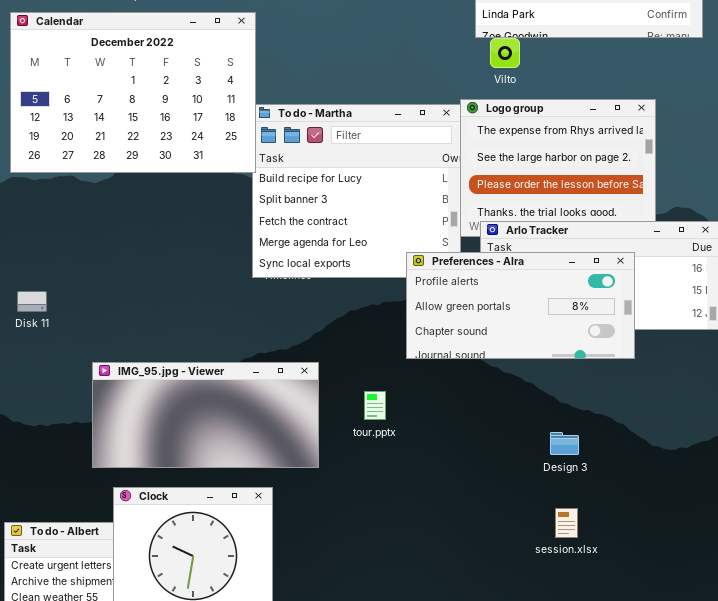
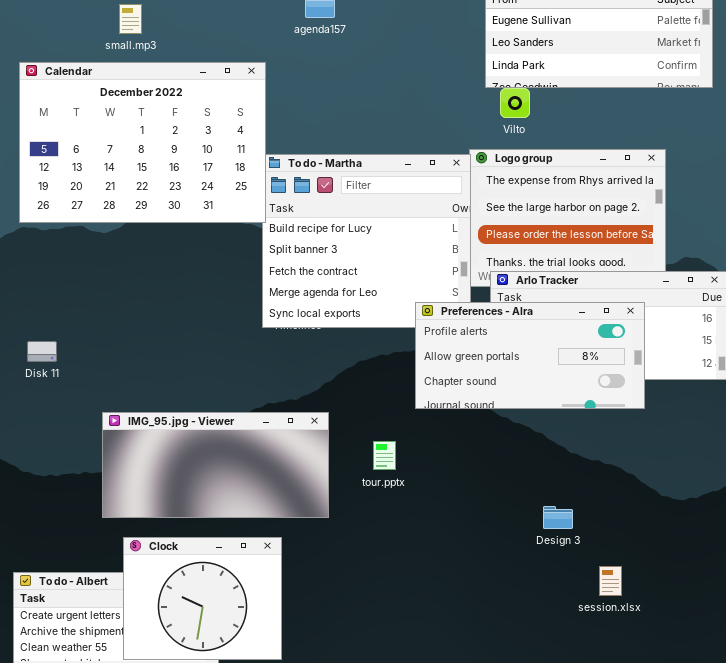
Design 3: [550,432,579,455] -> [543,506,573,529], moved
session.xlsx: [555,508,578,538] -> [599,566,622,596], moved

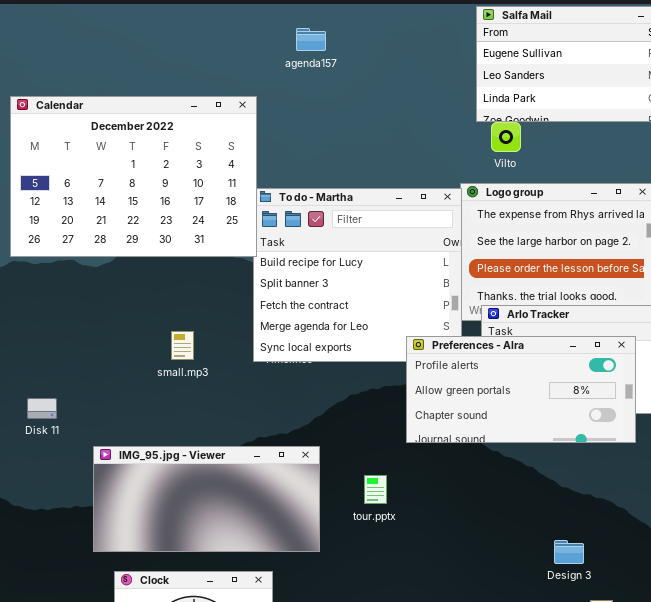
small.mp3: [119,4,142,34] -> [171,331,194,360], moved
Disk 11: [27,341,57,362] -> [27,398,57,419], moved
Design 3: [543,506,573,529] -> [554,540,584,564], moved

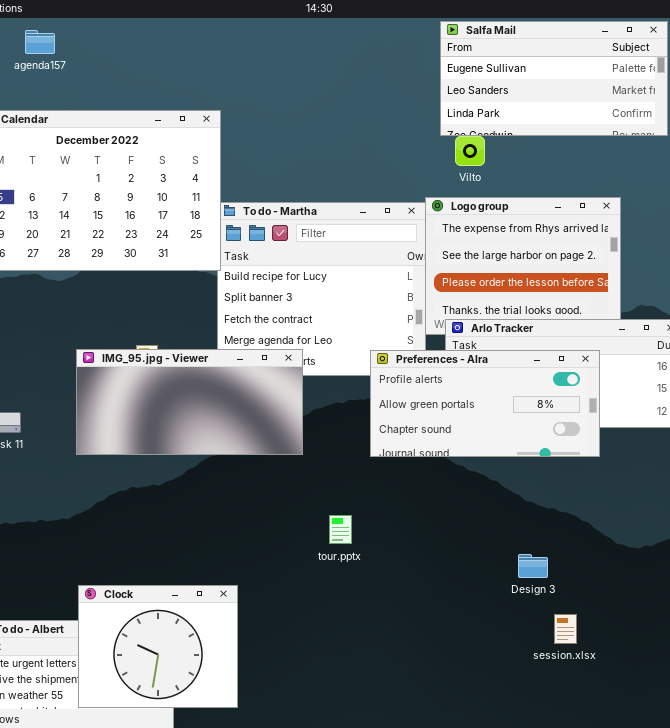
agenda157: [296,28,326,51] -> [25,30,55,54], moved
IMG_95.jpg - Viewer: [93,446,320,552] -> [76,349,303,455], moved
tour.pptx: [364,475,387,504] -> [329,515,352,544], moved

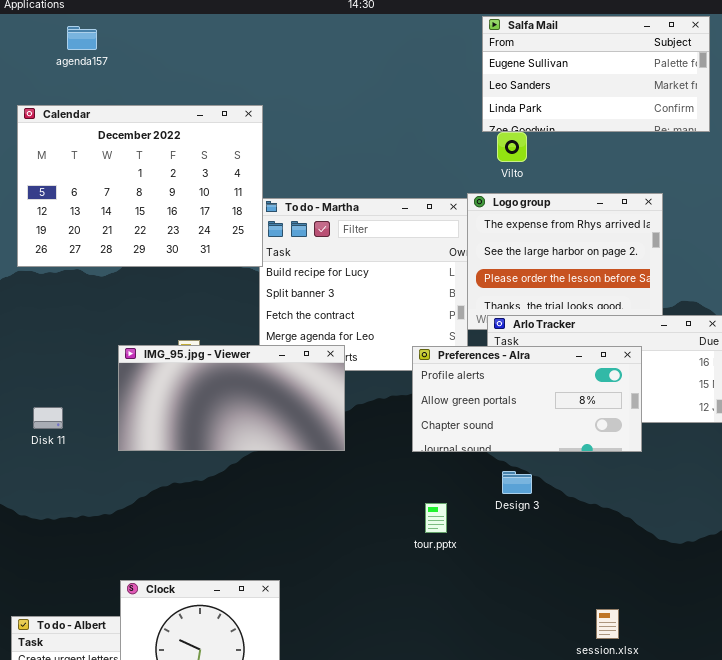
tour.pptx: [329,515,352,544] -> [425,503,447,533], moved
Design 3: [518,554,548,578] -> [502,471,532,494], moved

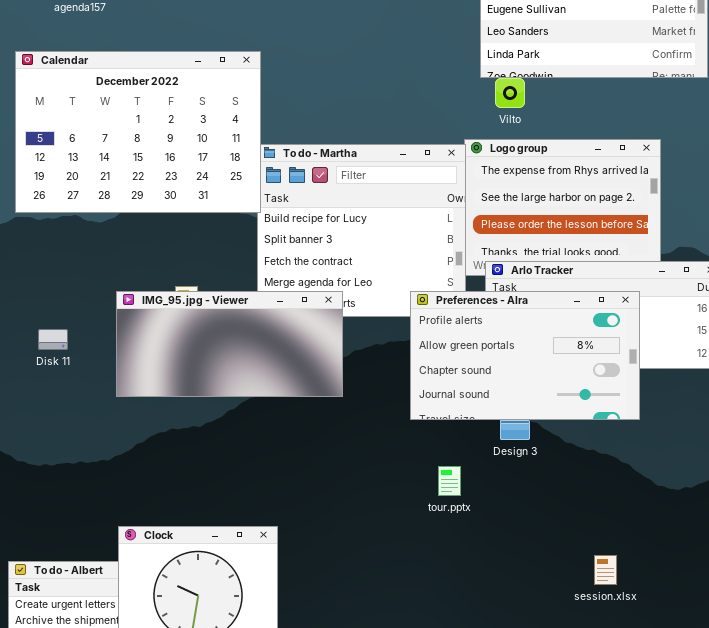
Preferences - Alra: [412,346,642,452] -> [410,291,640,420], resized
Disk 11: [33,407,63,429] -> [38,329,68,350], moved
tour.pptx: [425,503,447,533] -> [438,466,461,496], moved

